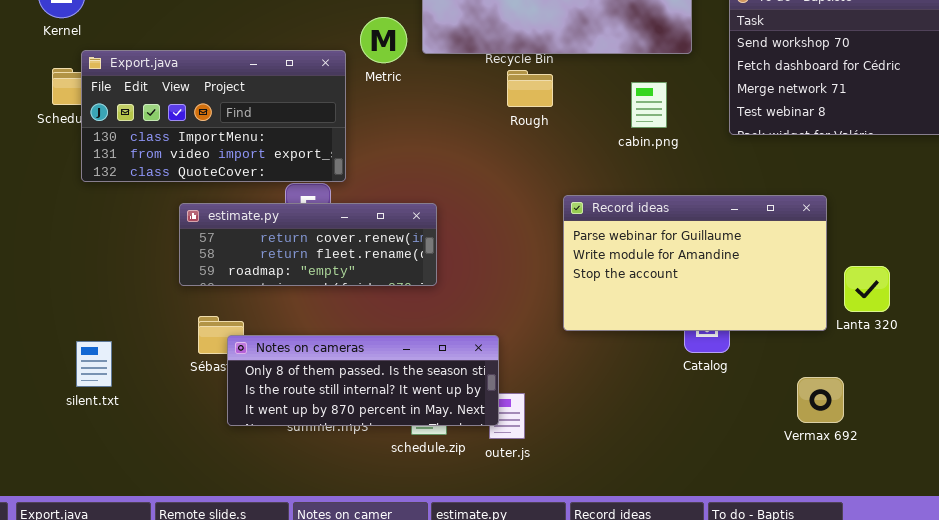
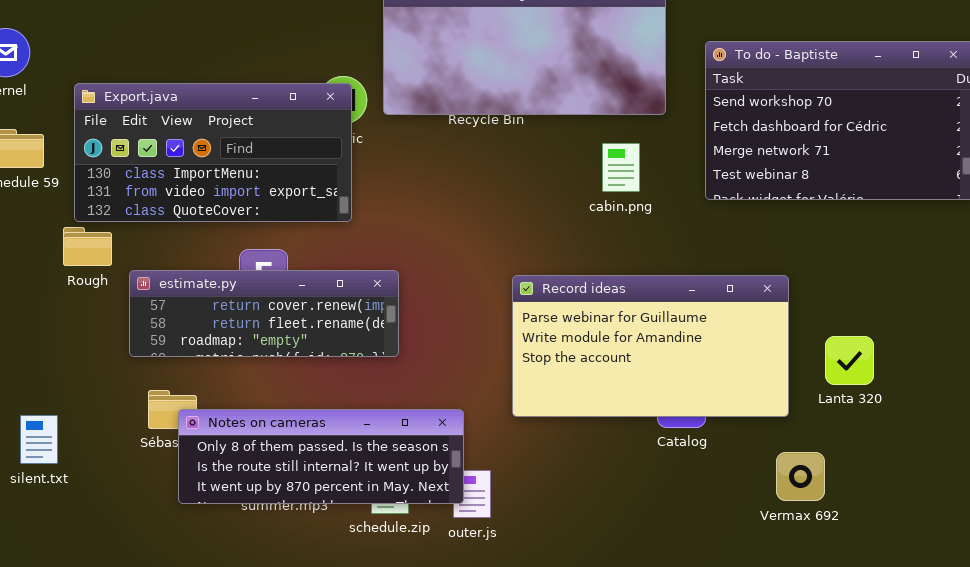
Export.java: [81,50,346,182] -> [74,83,352,222], moved
Rough: [507,70,553,107] -> [63,227,112,266], moved
Record ideas: [563,195,827,331] -> [512,275,789,417], moved

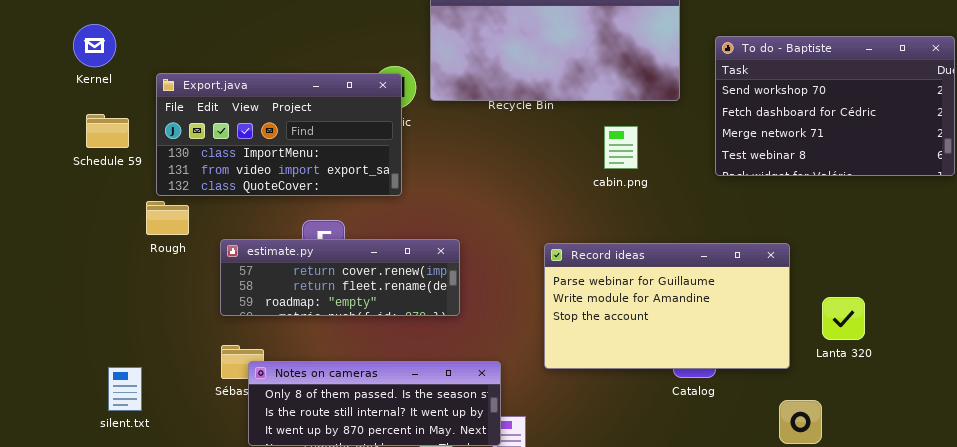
cabin.png: [602,143,640,192] -> [604,126,638,169], moved
estimate.py: [129,270,399,357] -> [220,239,460,316], moved

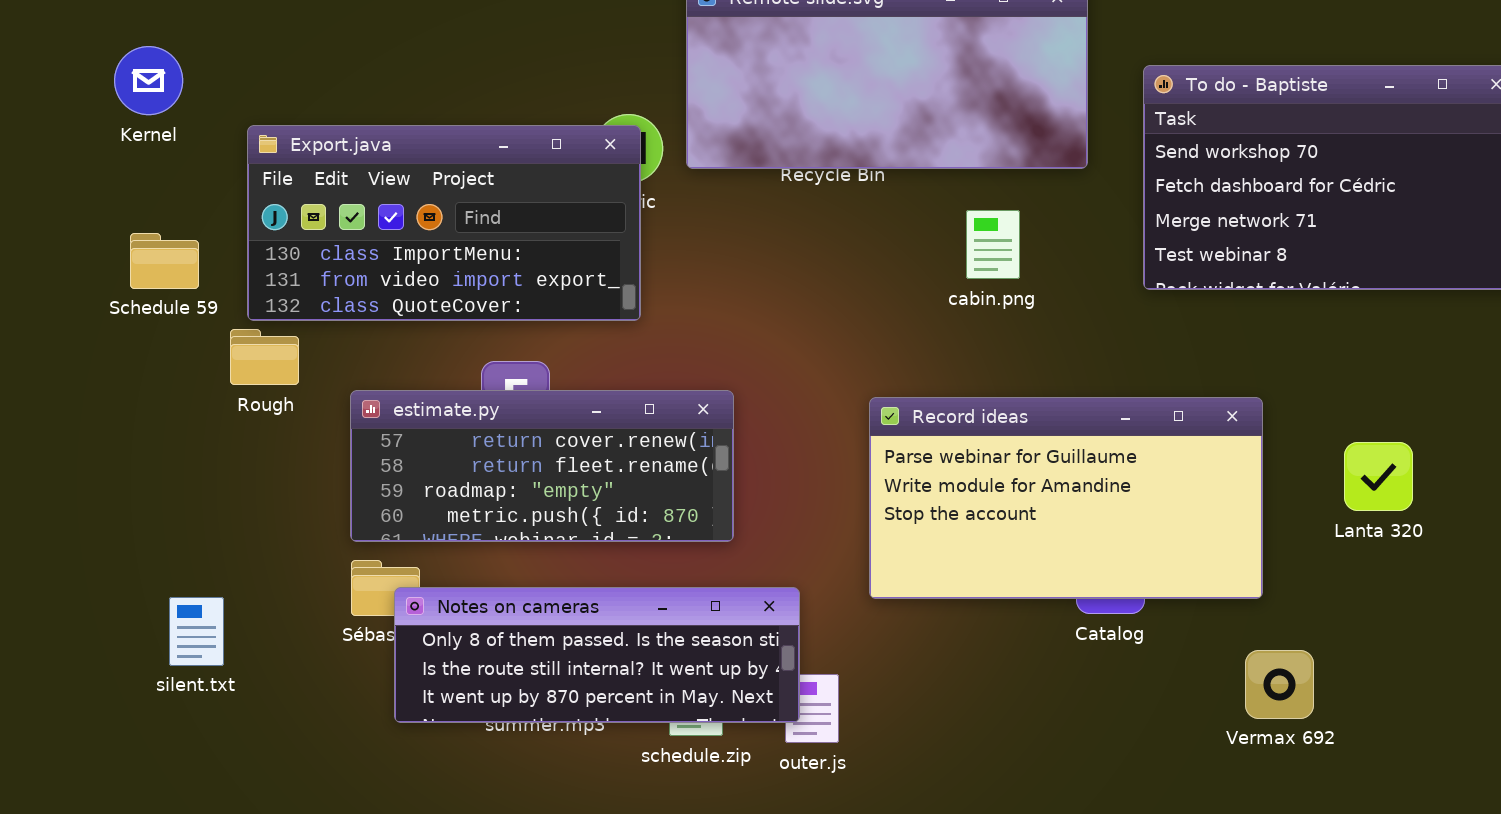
Schedule 59: [86,114,129,148] -> [130,233,199,289], moved
estimate.py: [220,239,460,316] -> [350,390,734,542], resized
Lanta 320: [822,297,865,340] -> [1344,442,1413,511], moved

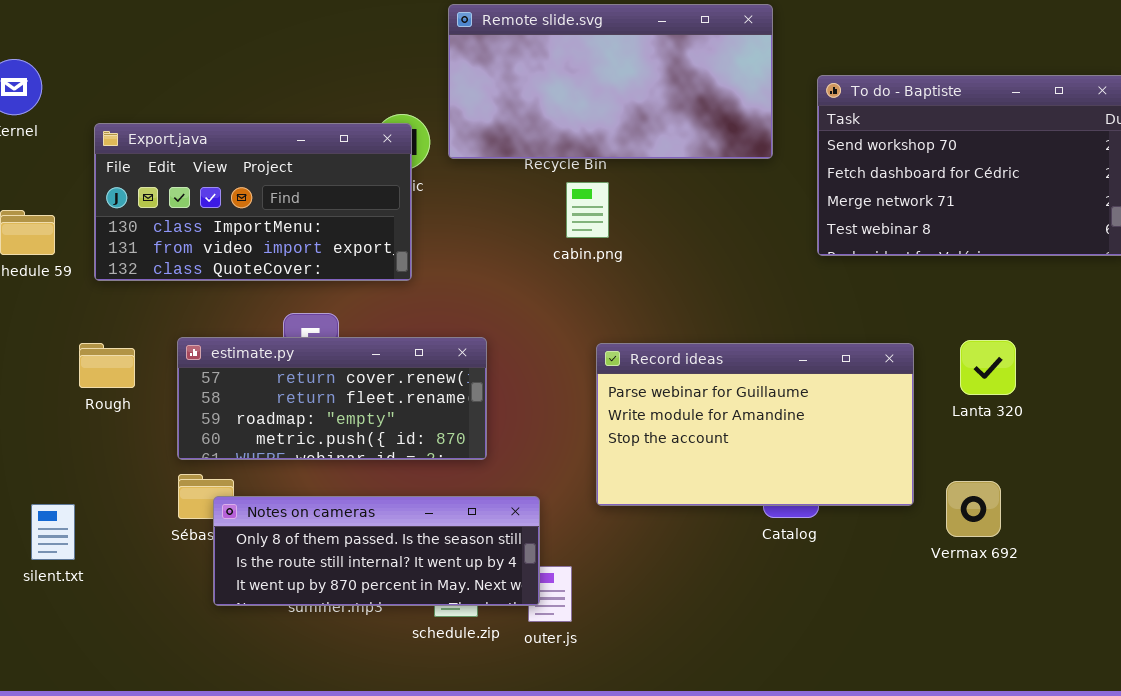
cabin.png: [966,210,1020,279] -> [566,182,609,238], moved
Rough: [230,329,299,385] -> [79,343,135,388], moved
Lanta 320: [1344,442,1413,511] -> [960,340,1016,395], moved
Vermax 692: [1245,650,1314,719] -> [946,481,1001,537], moved

